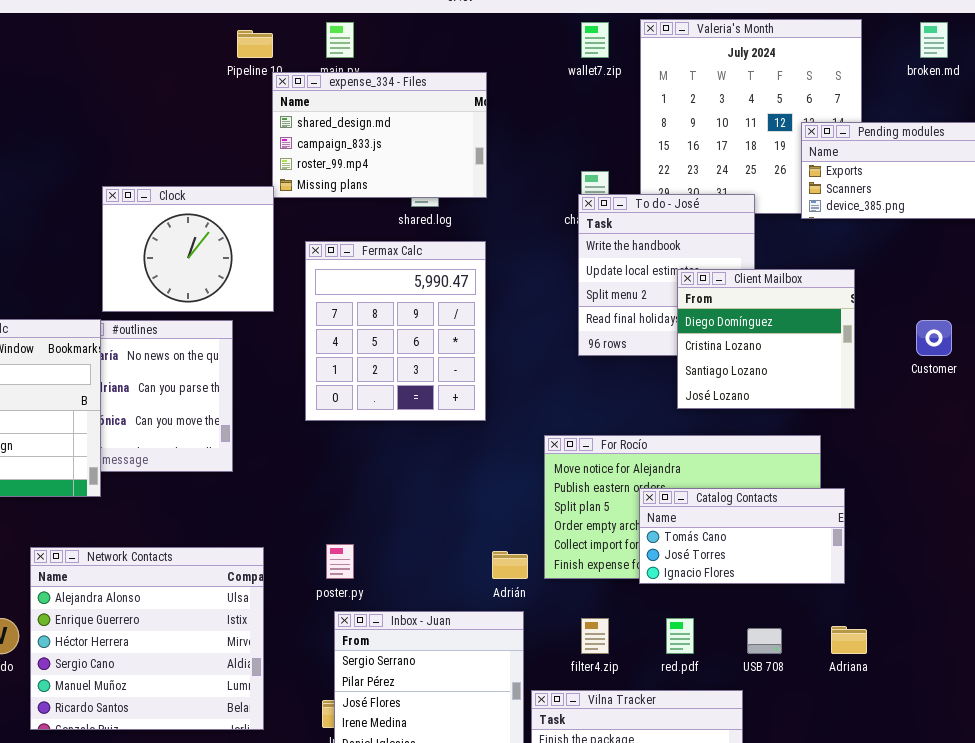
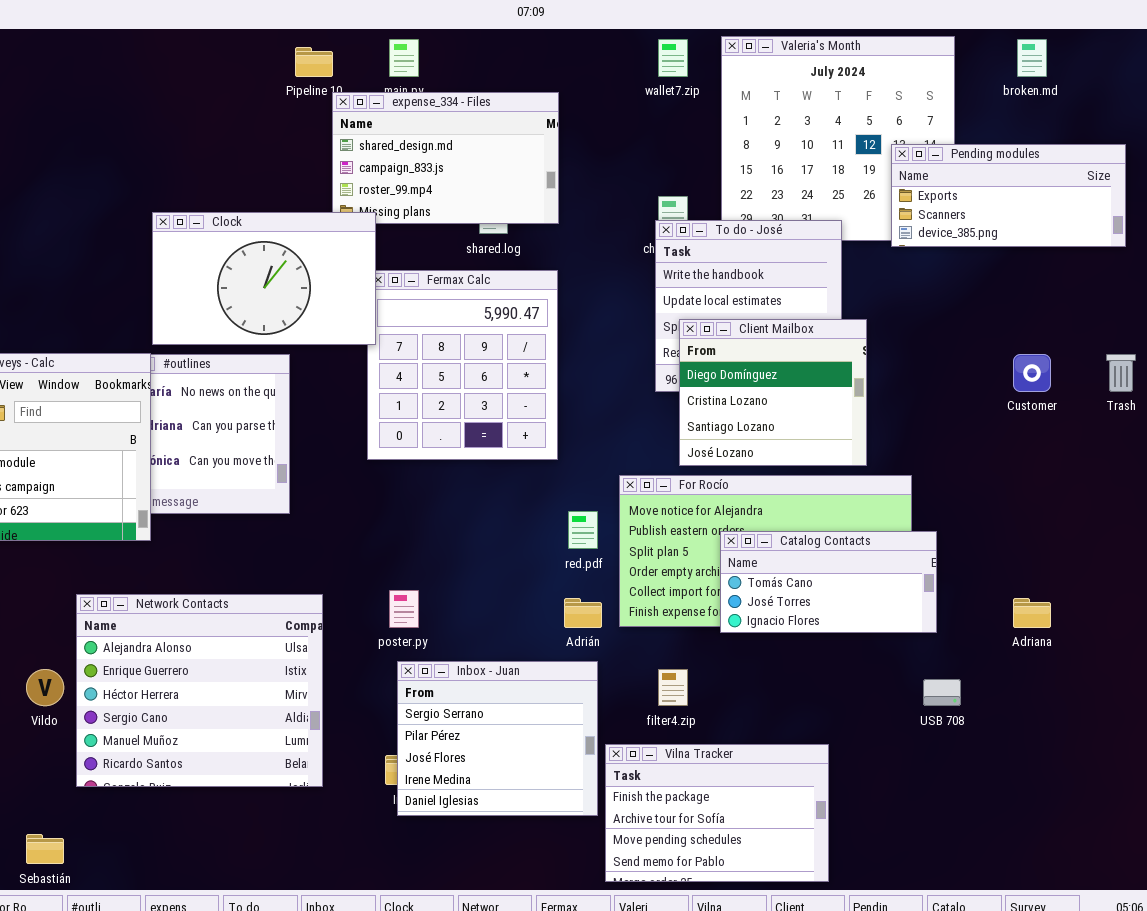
Clock: [102,186,274,312] -> [152,212,376,345], resized
Client Mailbox: [677,269,855,409] -> [679,319,867,466], moved
red.pdf: [666,618,694,654] -> [568,511,598,549], moved
Adriana: [831,626,867,654] -> [1013,598,1051,628], moved
USB 708: [747,628,782,654] -> [923,679,961,706], moved

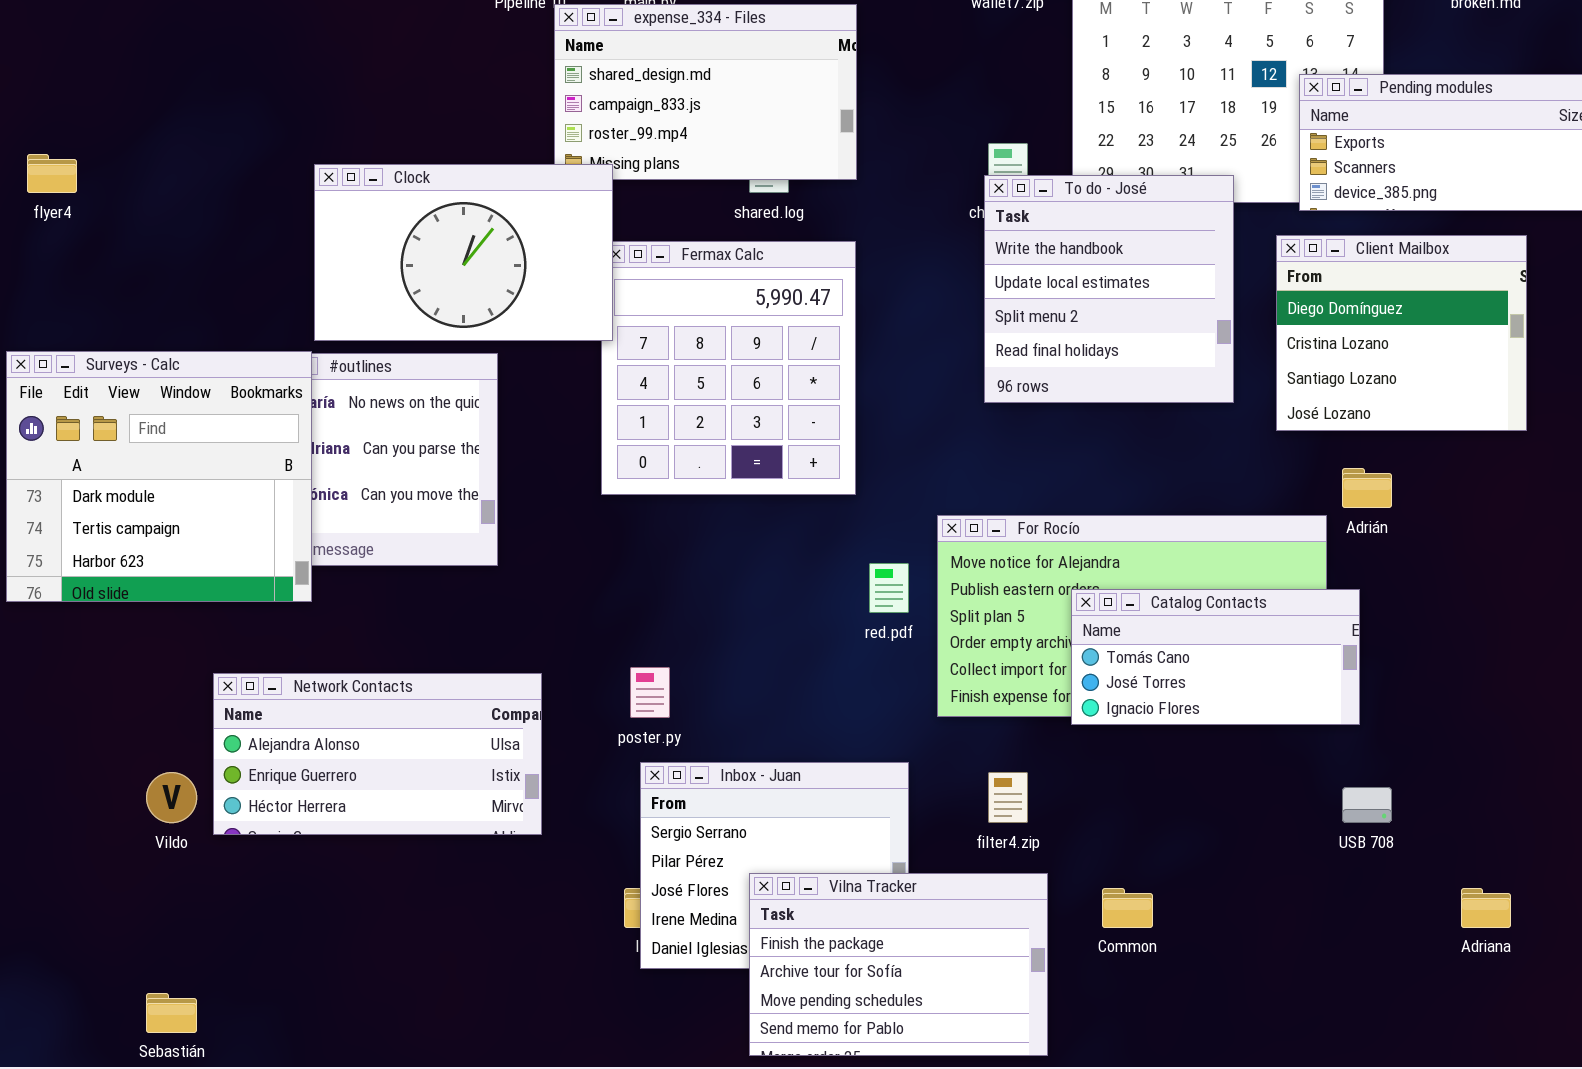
Client Mailbox: [679,319,867,466] -> [1276,235,1527,431], moved
Network Contacts: [76,594,323,787] -> [213,673,542,835], resized
Adrián: [564,598,602,628] -> [1342,468,1392,508], moved
Adriana: [1013,598,1051,628] -> [1461,888,1511,928], moved
Vilna Tracker: [605,744,829,882] -> [749,873,1048,1056], moved

